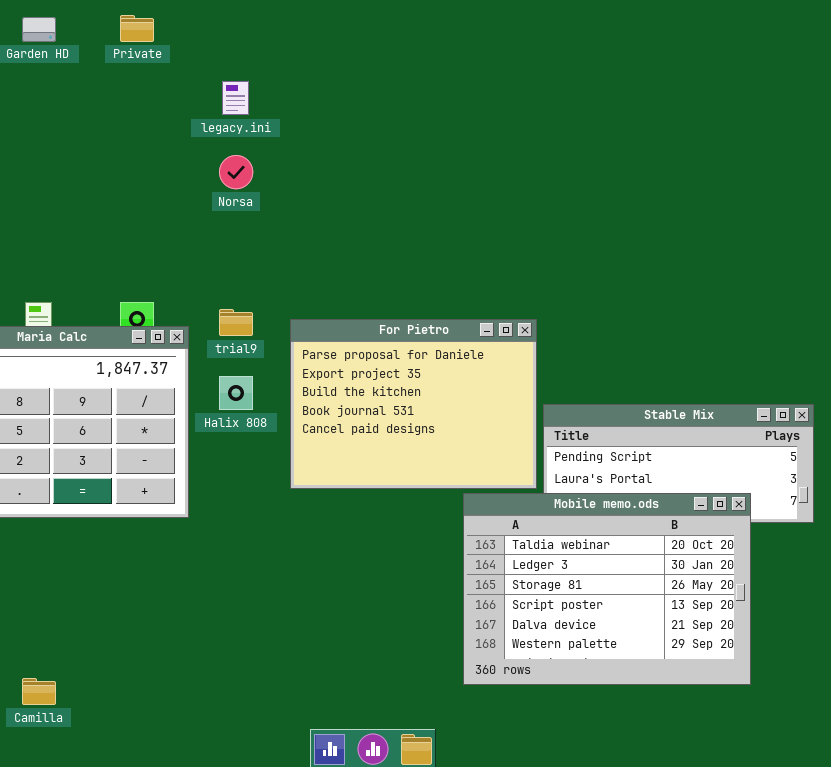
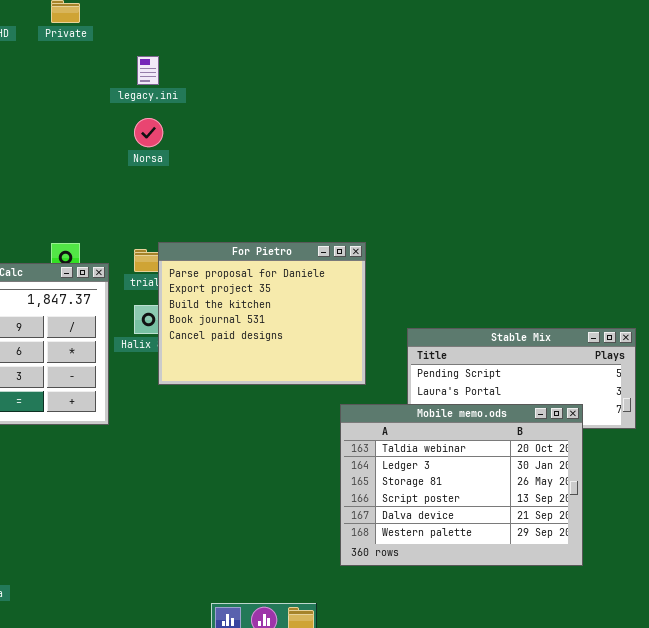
For Pietro: [290,319,537,489] -> [158,242,366,385], moved

